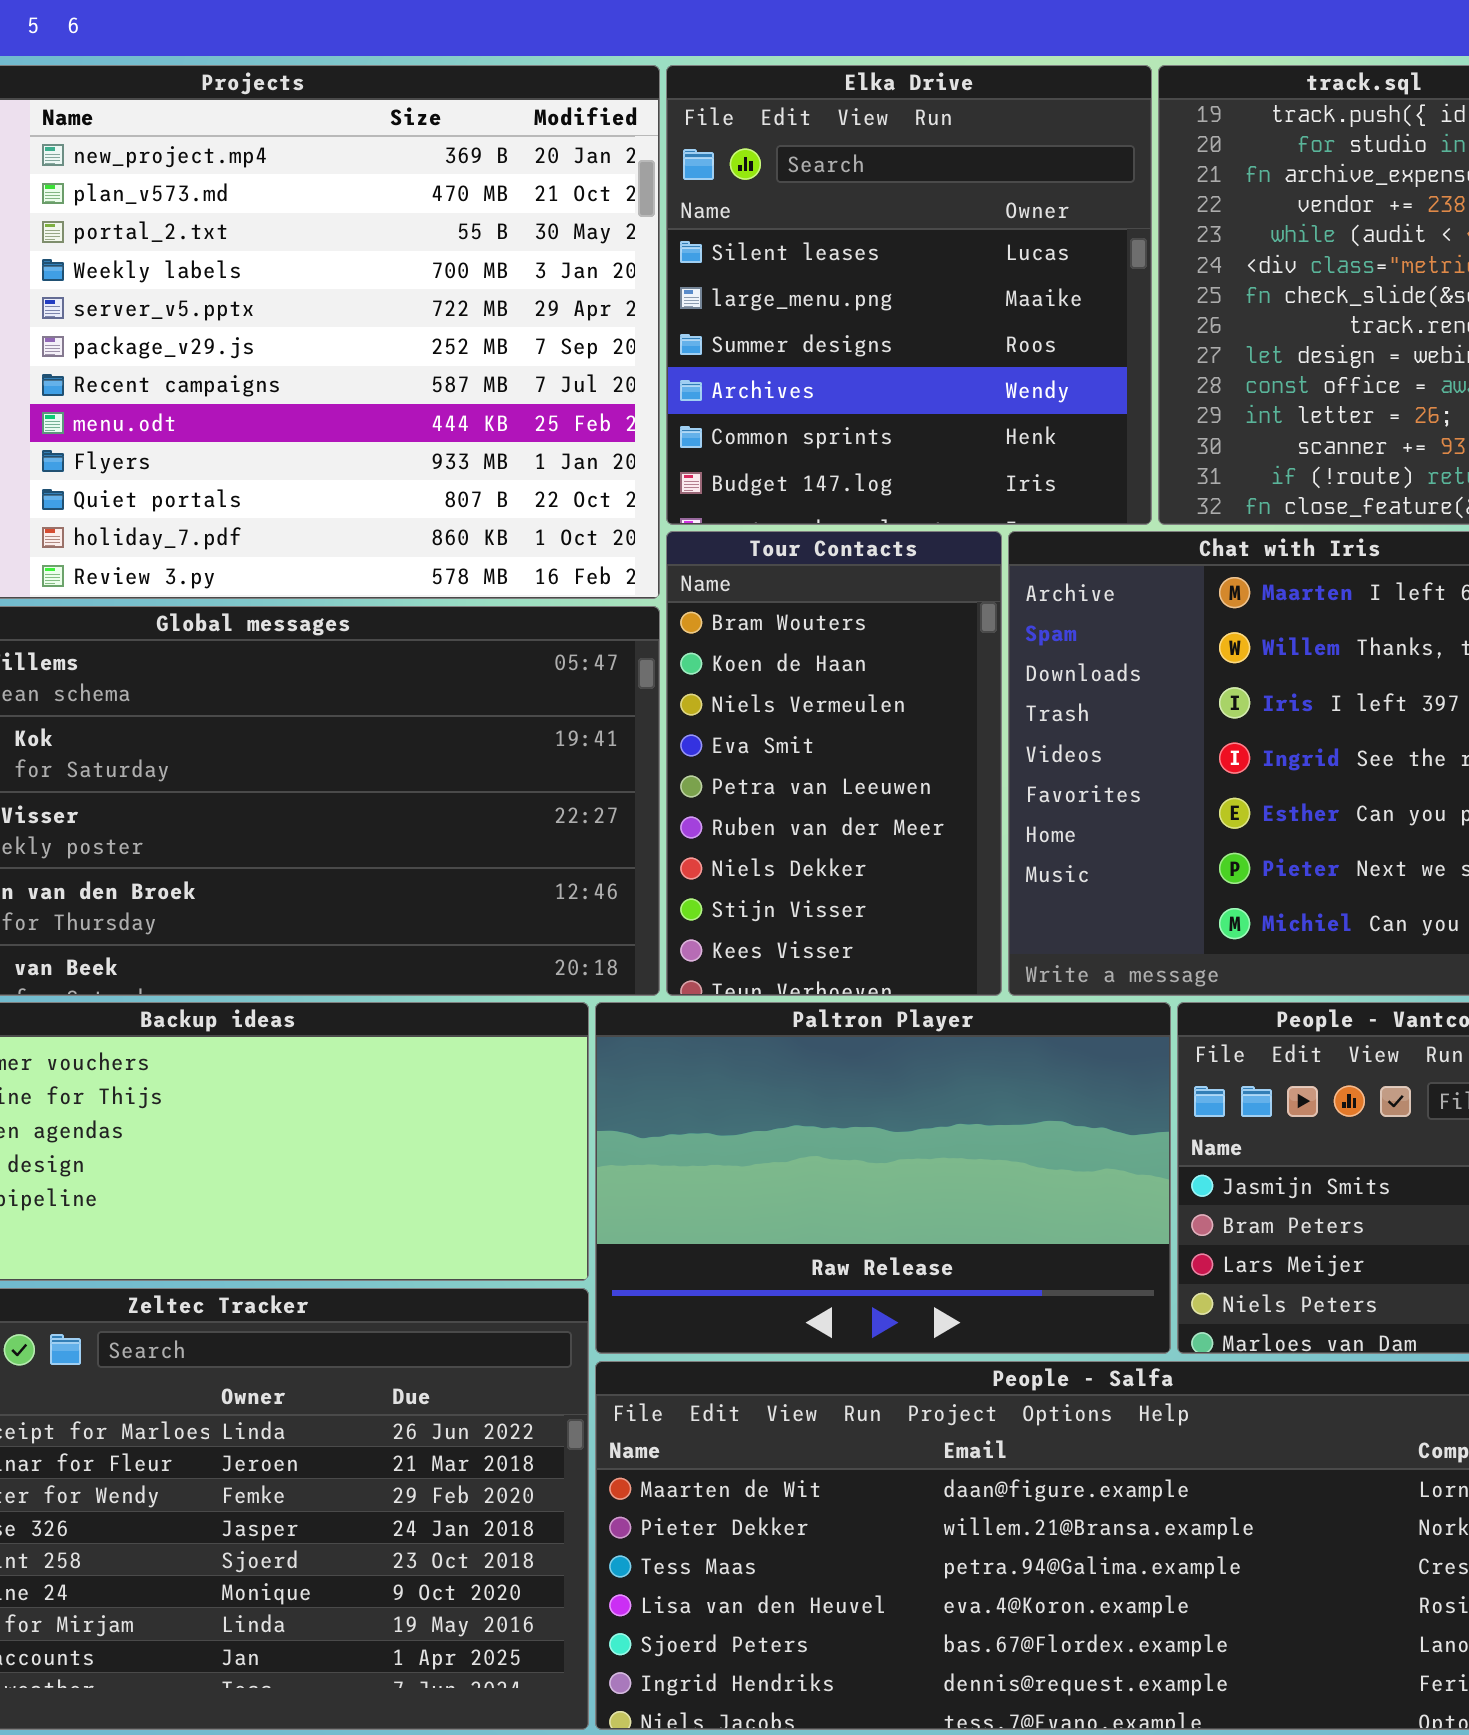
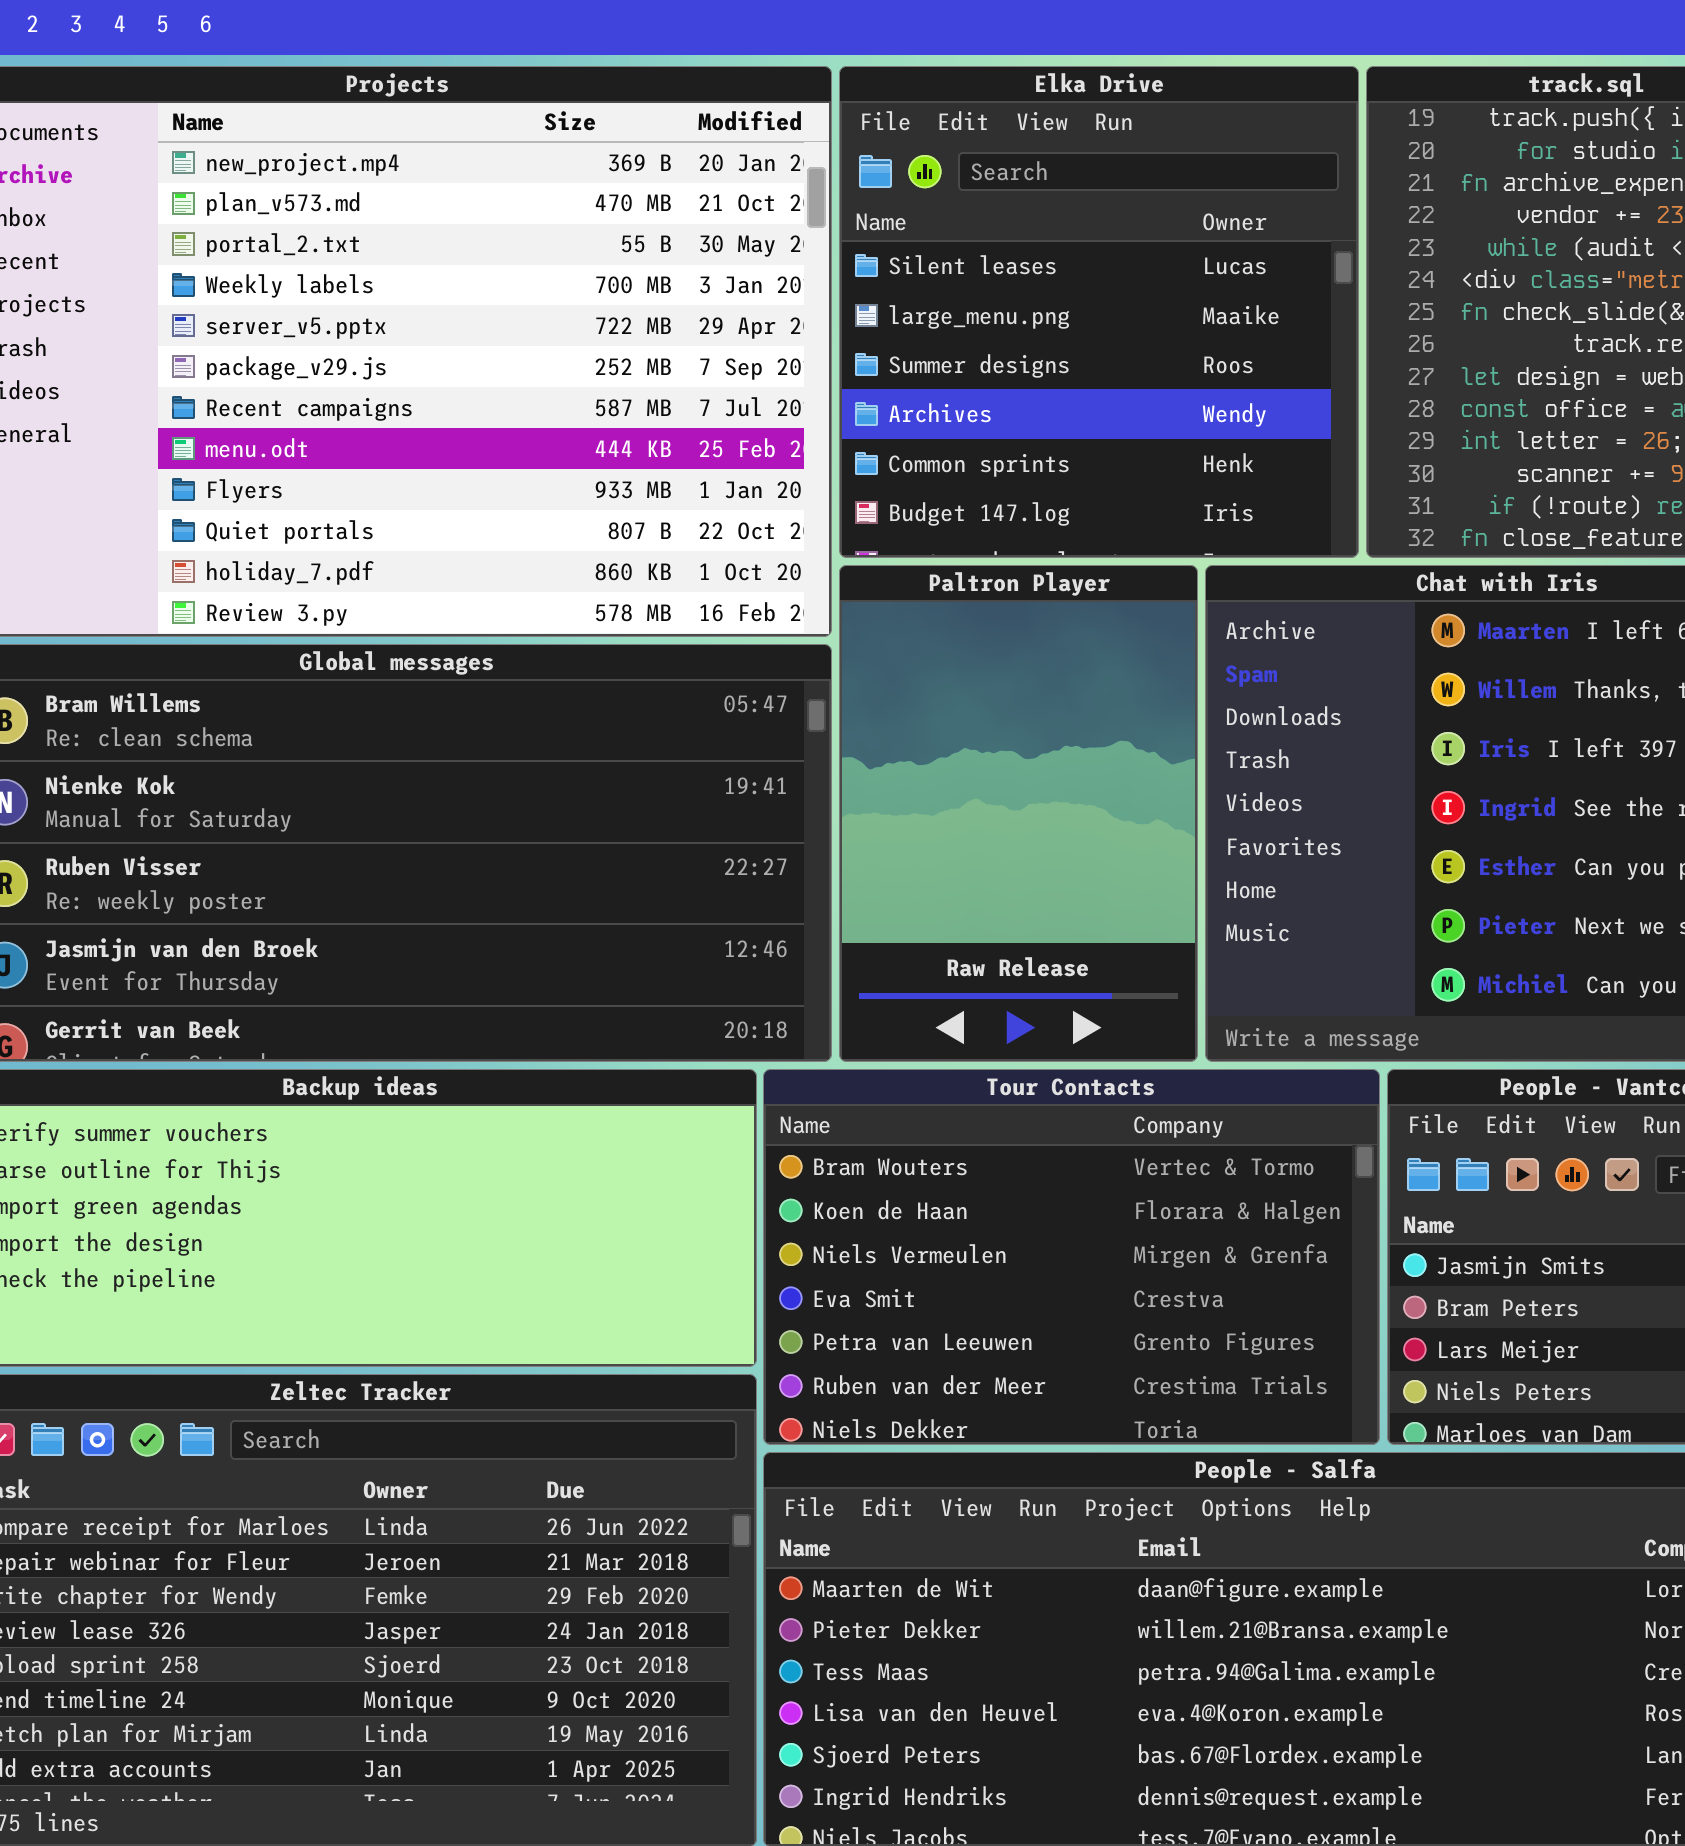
Tour Contacts: [666,531,1002,996] -> [763,1069,1380,1445], moved, resized
Paltron Player: [595,1002,1171,1354] -> [839,565,1198,1062], moved, resized

